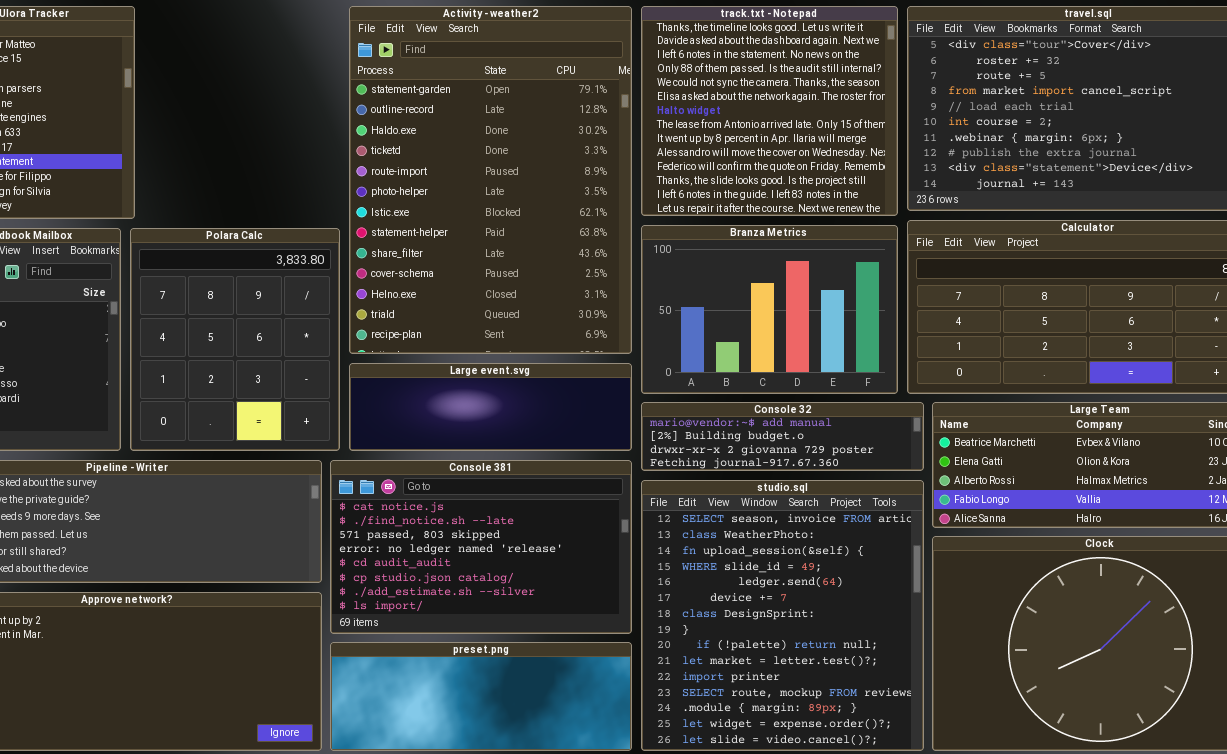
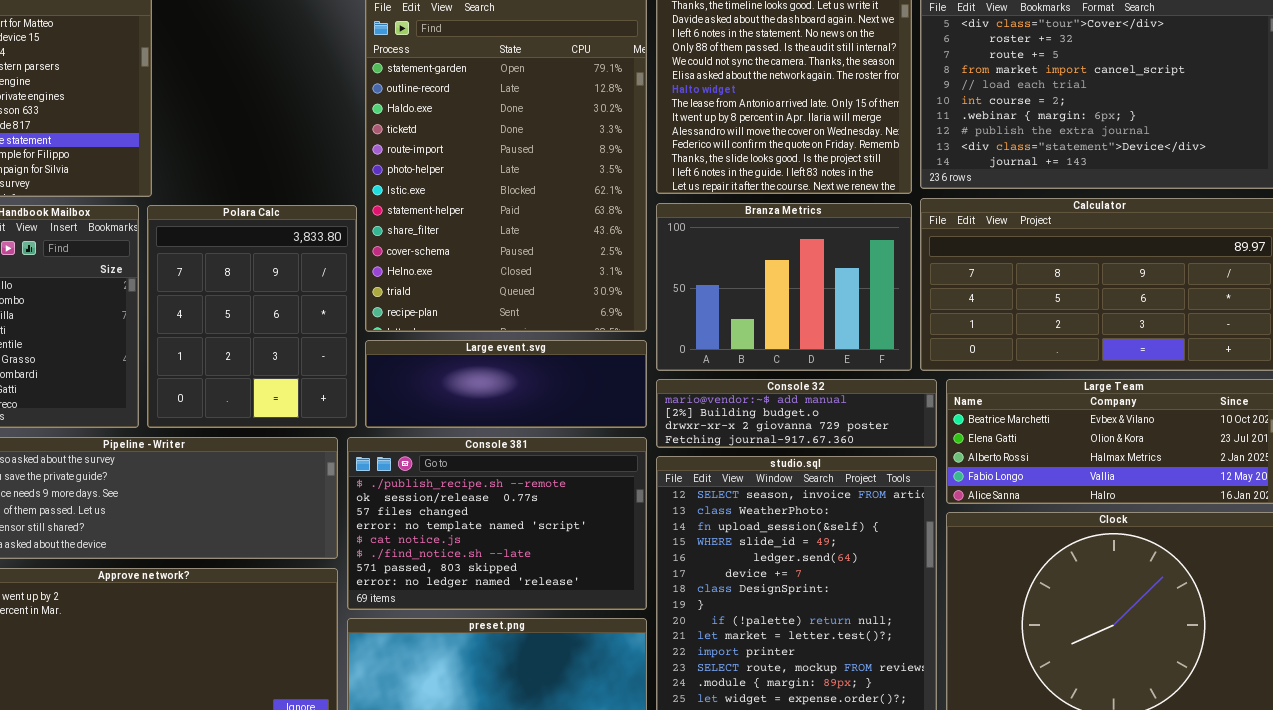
Console 381: [330,460,632,634] -> [347,437,647,610], scrolled up 4 rows

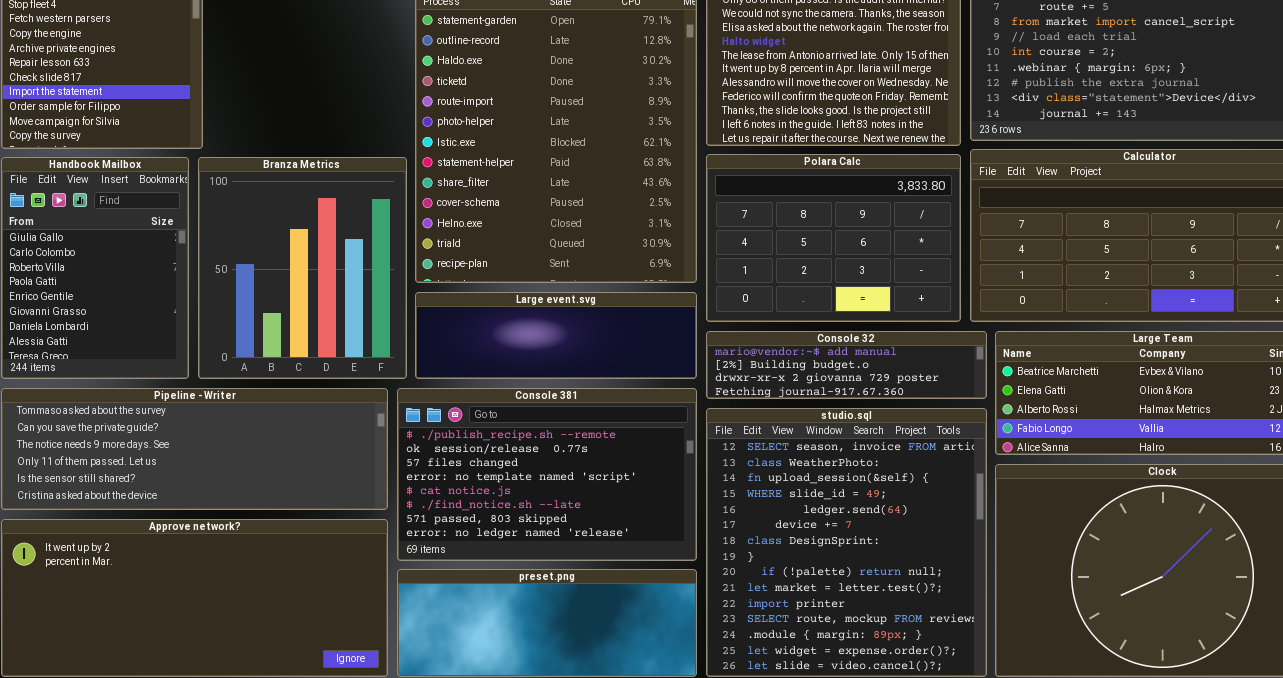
Branza Metrics: [656,203,912,371] -> [198,157,407,379], moved, resized
Polara Calc: [147,205,357,428] -> [706,154,961,322], moved, resized

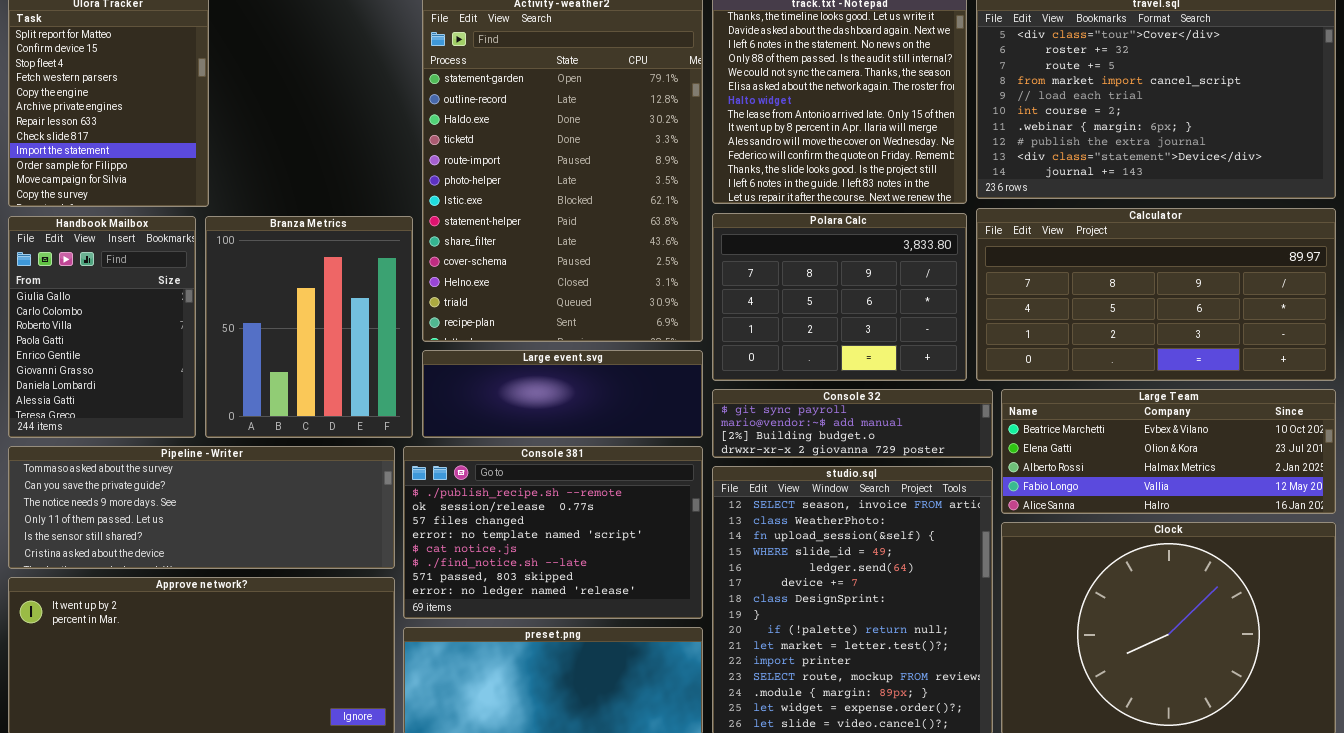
Console 32: [706,331,987,399] -> [712,389,993,458], scrolled up 1 row

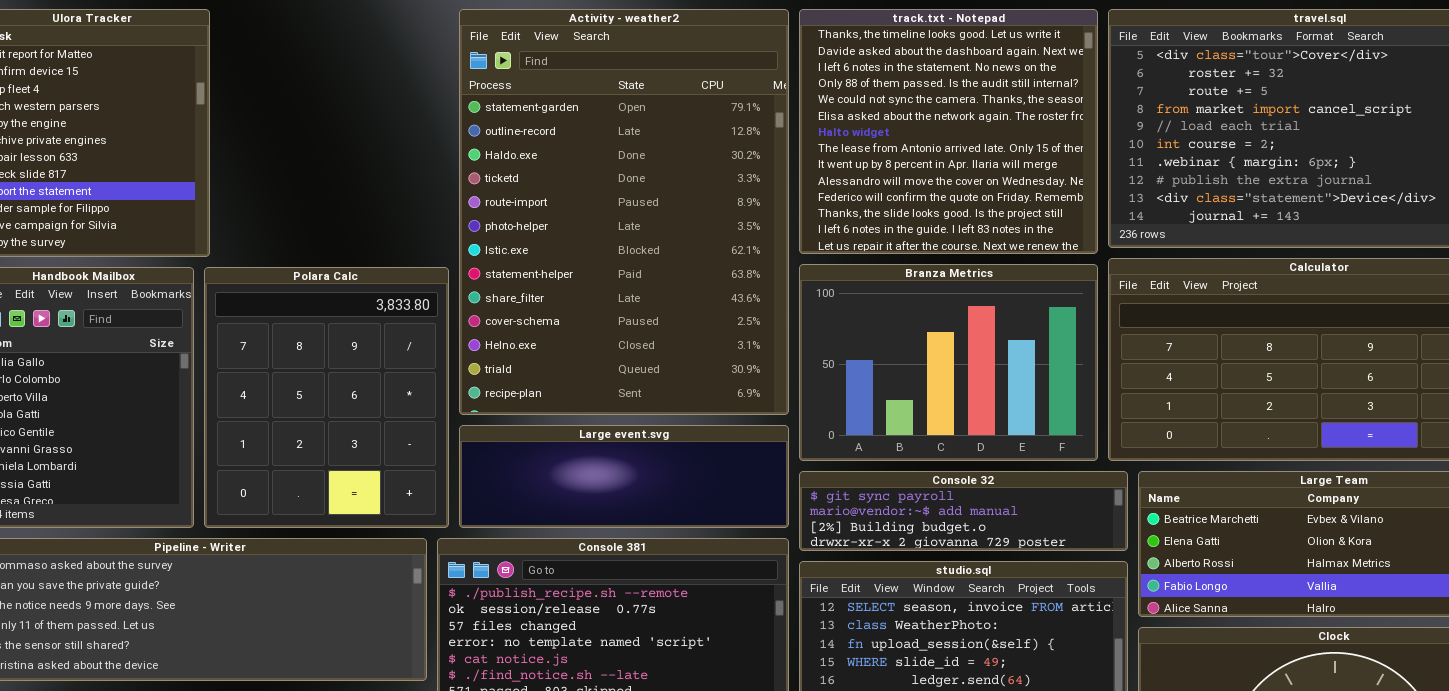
Polara Calc: [712,213,967,381] -> [204,267,449,528], moved, resized
Branza Metrics: [205,216,413,438] -> [799,264,1098,461], moved, resized

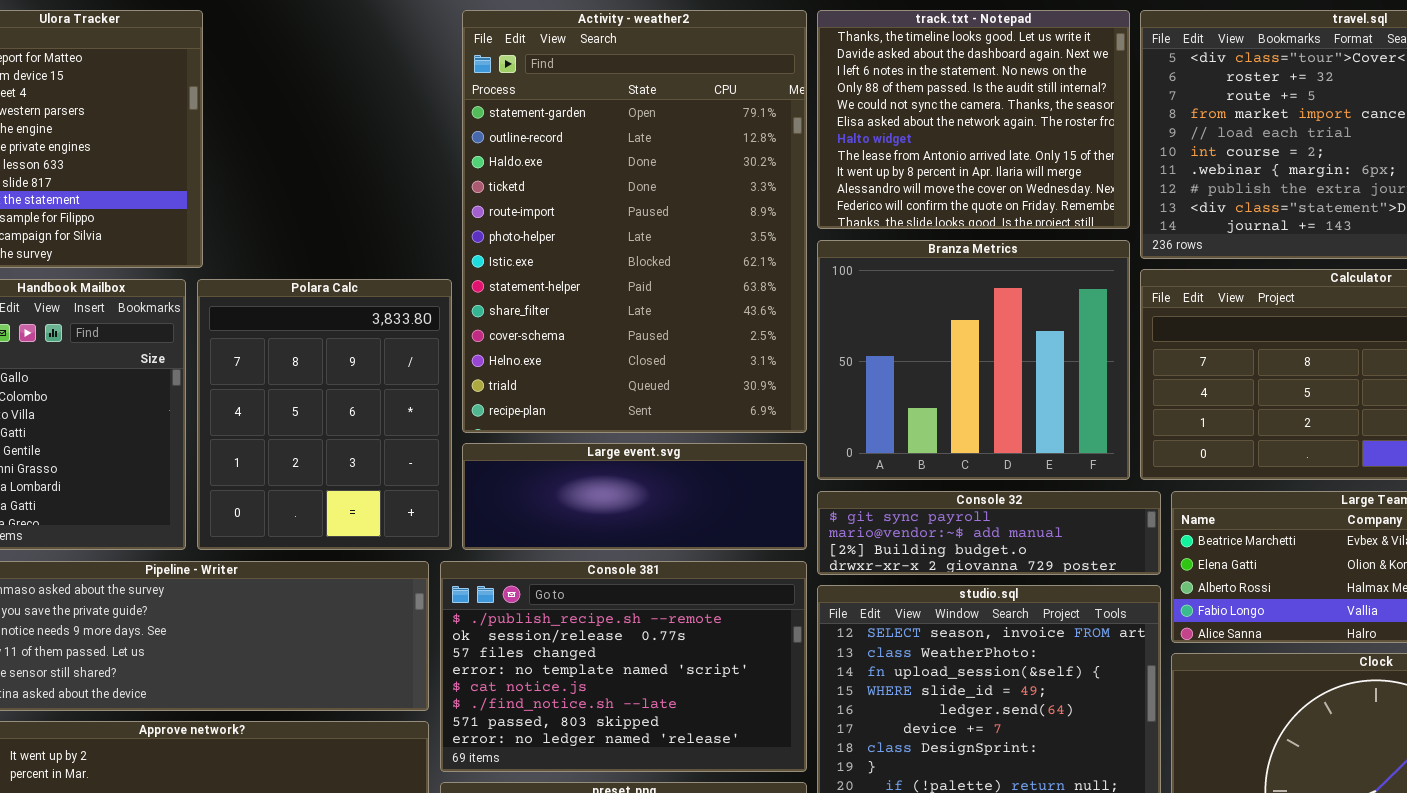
track.txt - Notepad: [799,9,1098,254] -> [817,10,1130,229], resized
Branza Metrics: [799,264,1098,461] -> [817,240,1130,480], resized

